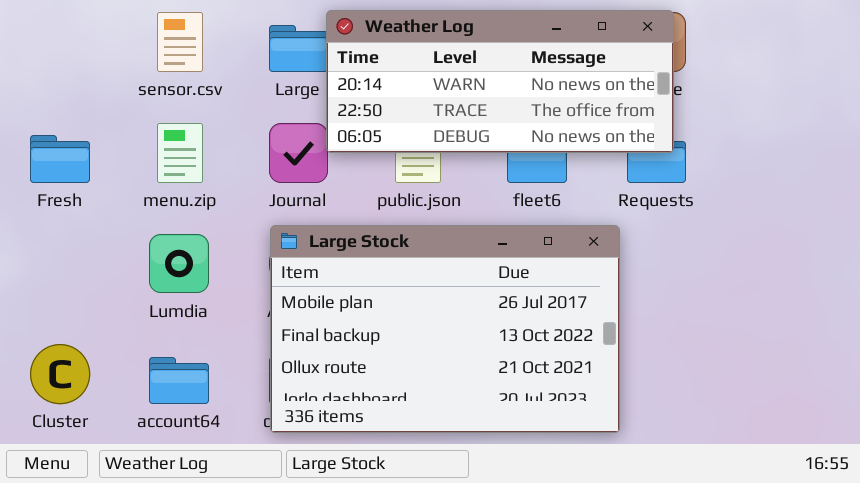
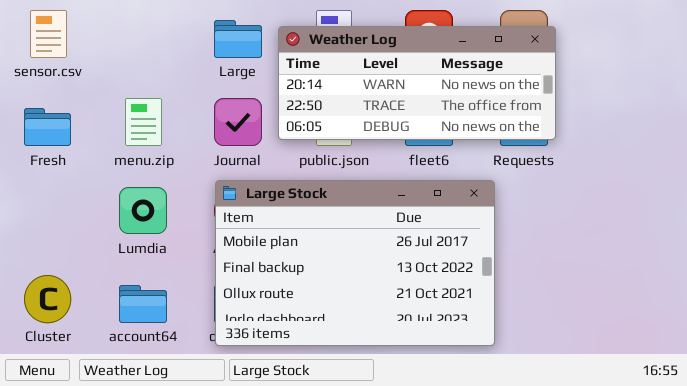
Weather Log: [326,10,674,153] -> [278,26,556,140], moved
sensor.csv: [157,12,203,72] -> [30,10,67,58], moved

